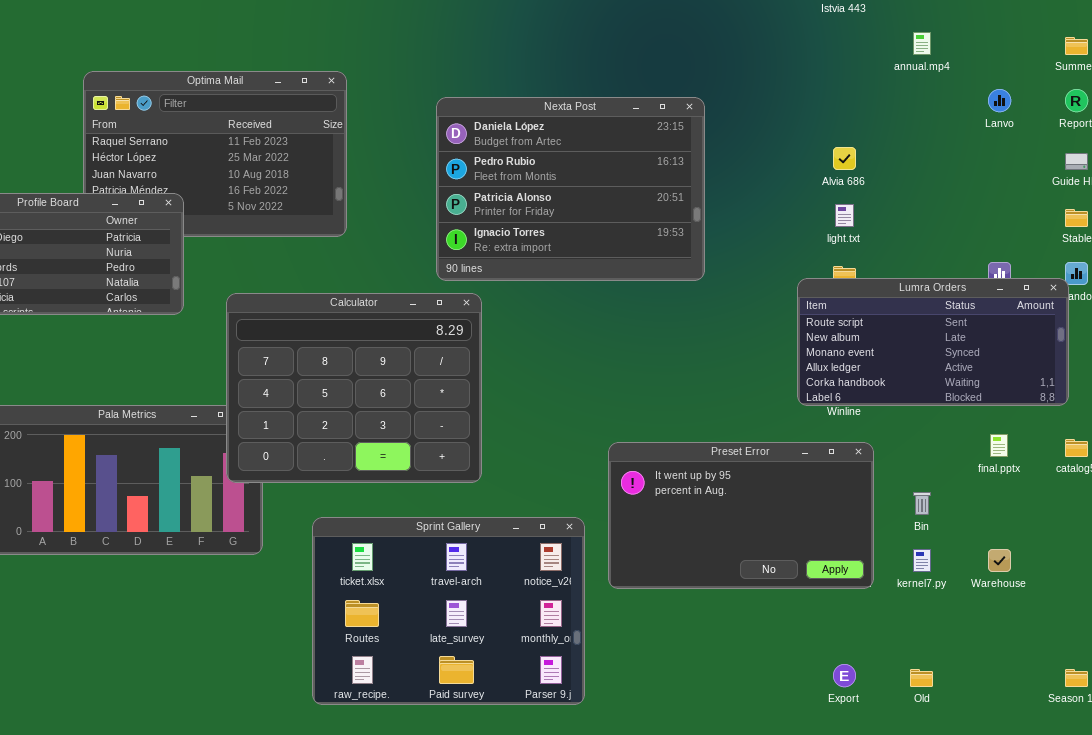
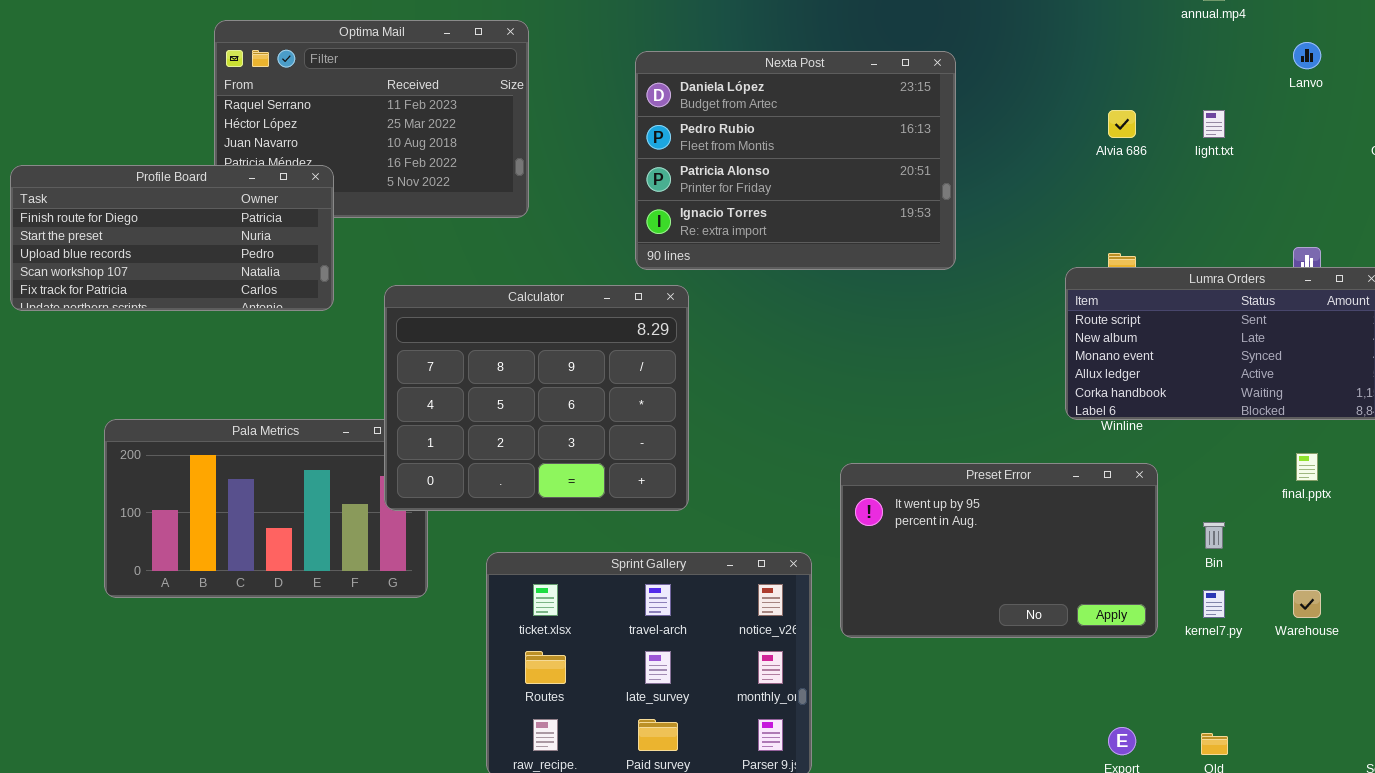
light.txt: [835,204,854,227] -> [1203,110,1225,138], moved

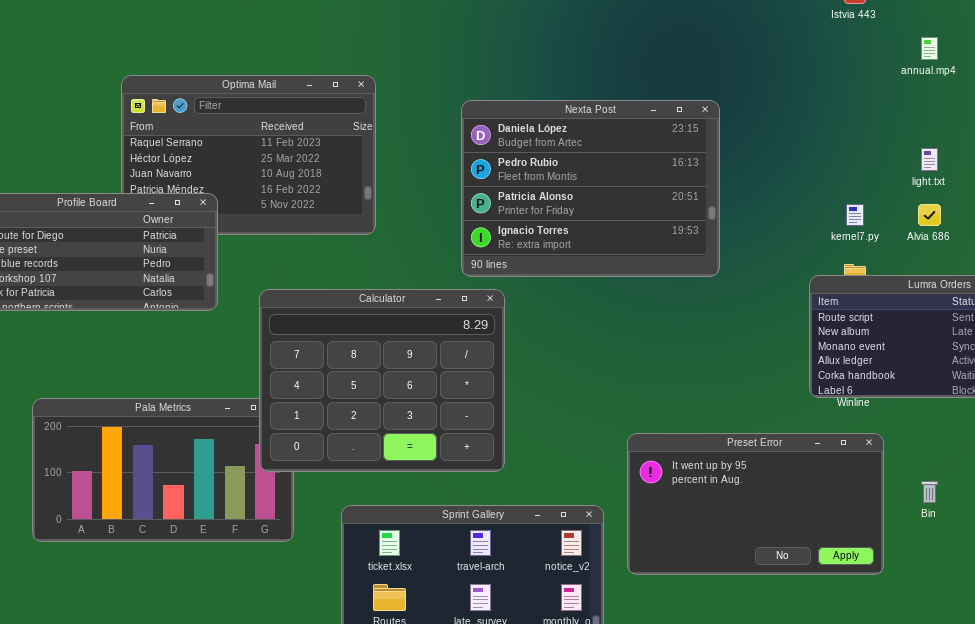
Alvia 686: [1108,110,1136,138] -> [918,204,941,226], moved
kernel7.py: [1203,590,1225,618] -> [846,204,864,226], moved

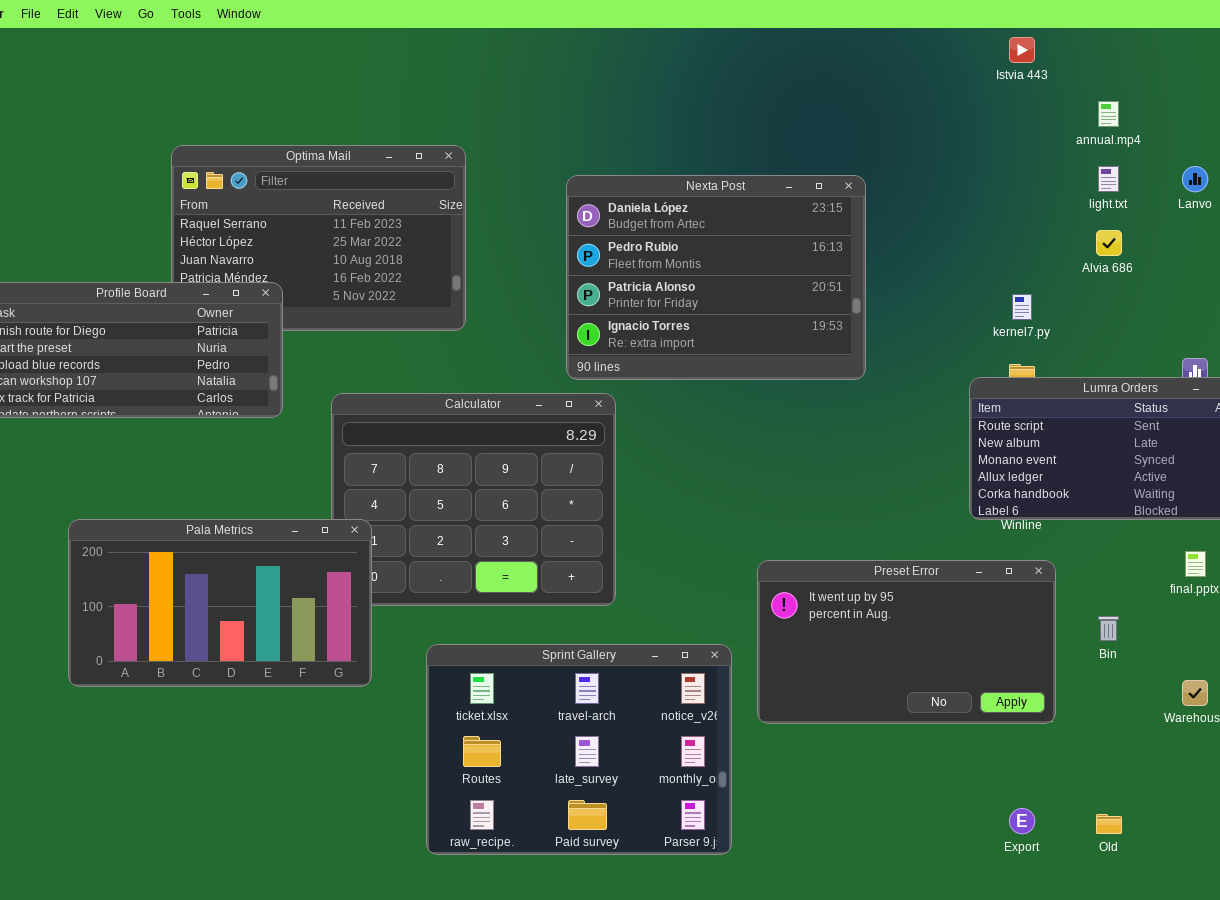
light.txt: [921,148,938,171] -> [1098,166,1119,192], moved
Alvia 686: [918,204,941,226] -> [1096,230,1122,256], moved
Pala Metrics: [32,398,294,542] -> [68,519,372,687], raised

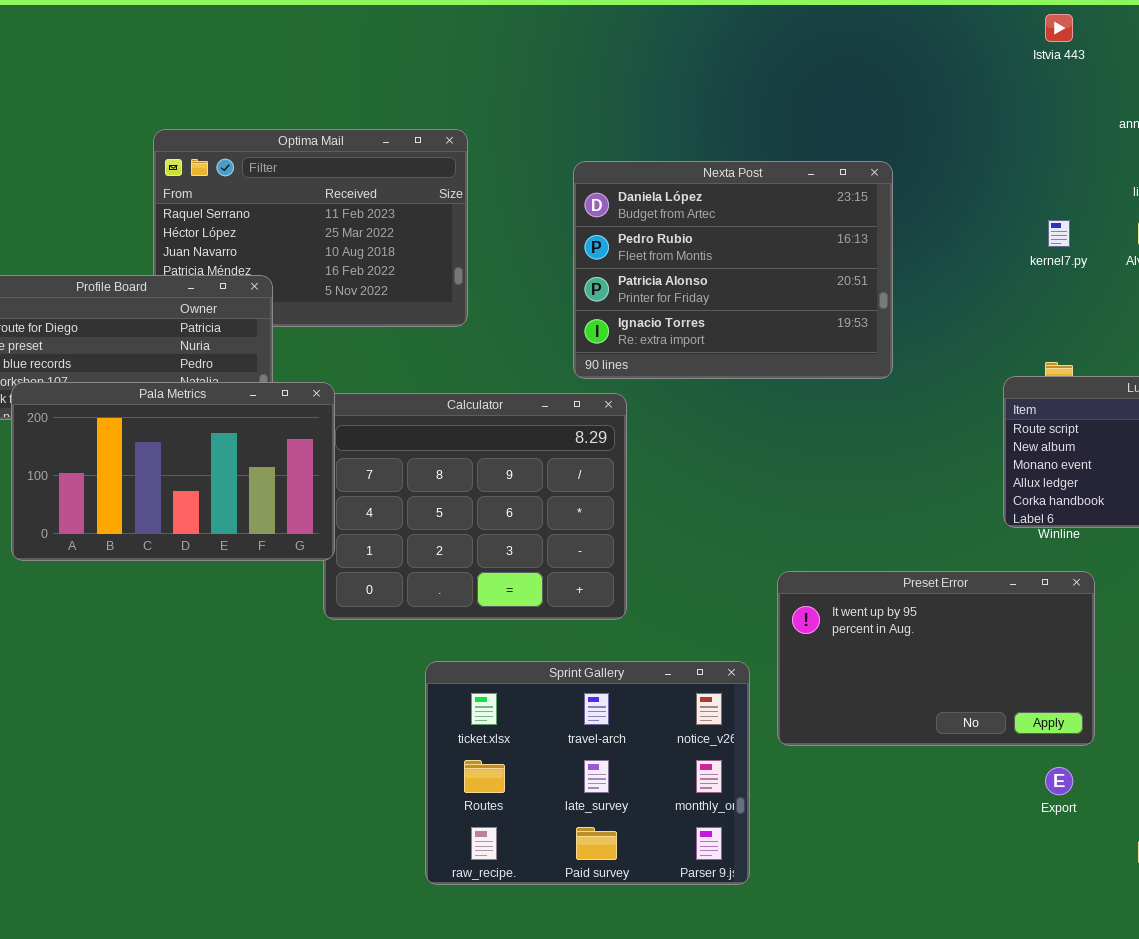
kernel7.py: [1012,294,1032,320] -> [1048,220,1070,247], moved
Pala Metrics: [68,519,372,687] -> [11,382,335,561], moved
Export: [1009,808,1035,834] -> [1045,767,1073,795], moved

